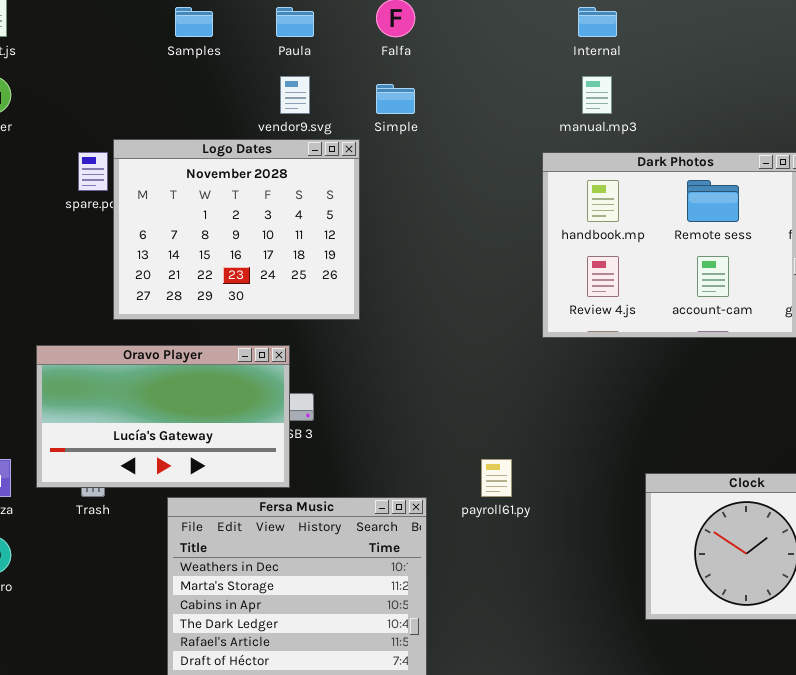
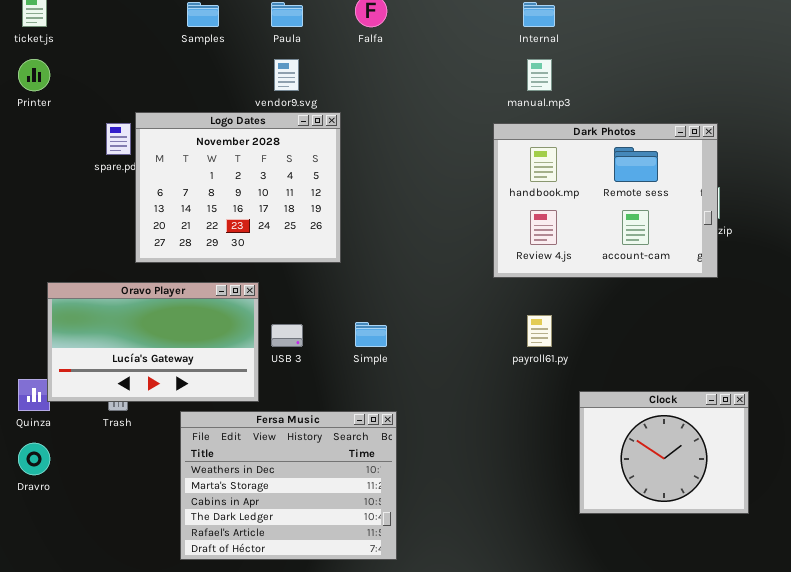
Simple: [376,84,415,114] -> [355,322,387,347], moved
Oravo Player: [36,345,290,488] -> [47,282,259,402], moved
payroll61.py: [481,459,512,497] -> [527,315,552,347], moved

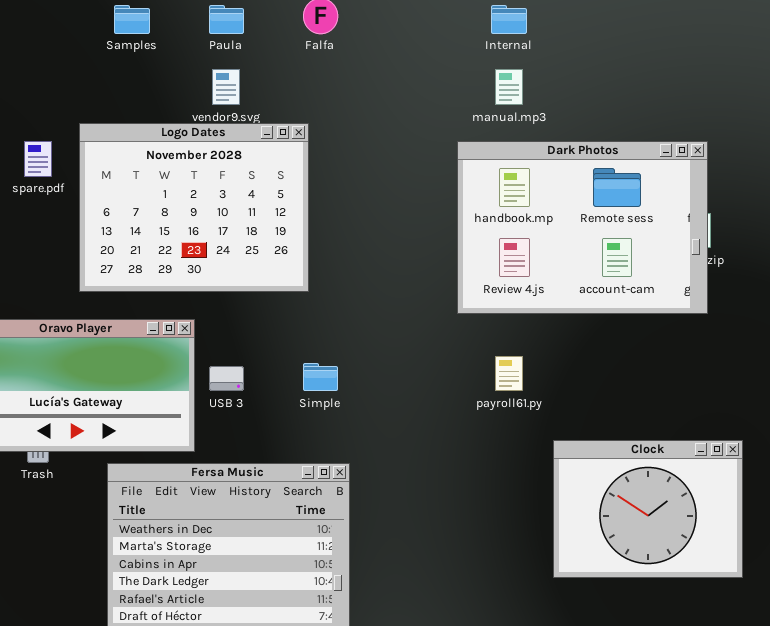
Logo Dates: [135,112,341,263] -> [79,123,309,292], moved

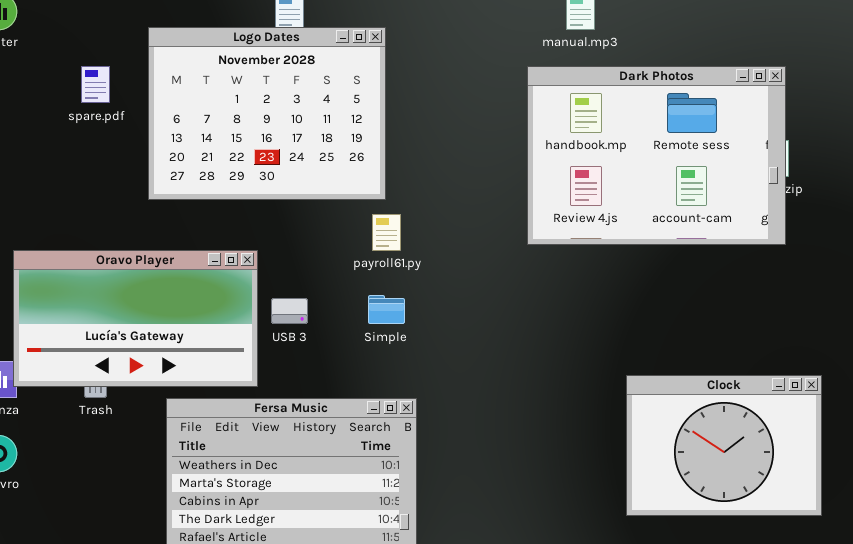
Logo Dates: [79,123,309,292] -> [148,27,386,200], moved
payroll61.py: [495,356,523,391] -> [372,214,401,251], moved

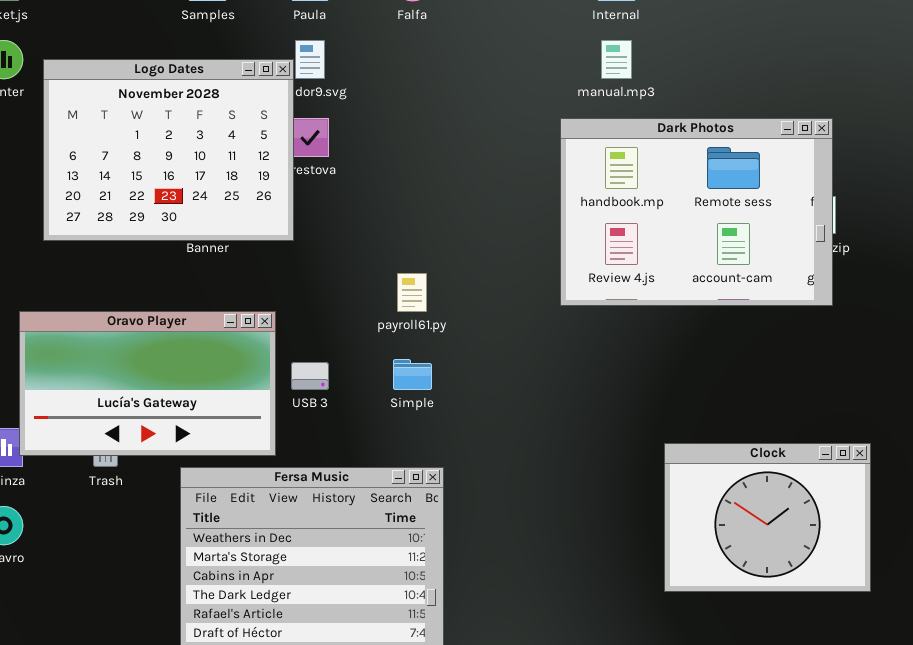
Logo Dates: [148,27,386,200] -> [43,59,294,241], moved

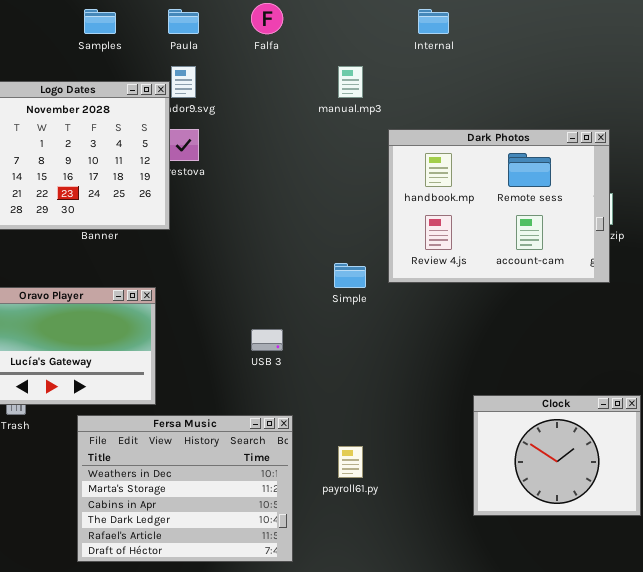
manual.mp3: [601,40,632,79] -> [338,66,363,98], moved
payroll61.py: [397,273,427,312] -> [338,446,363,478], moved
Simple: [393,359,432,390] -> [334,263,366,288], moved
USB 3: [291,362,329,390] -> [251,329,283,351], moved

